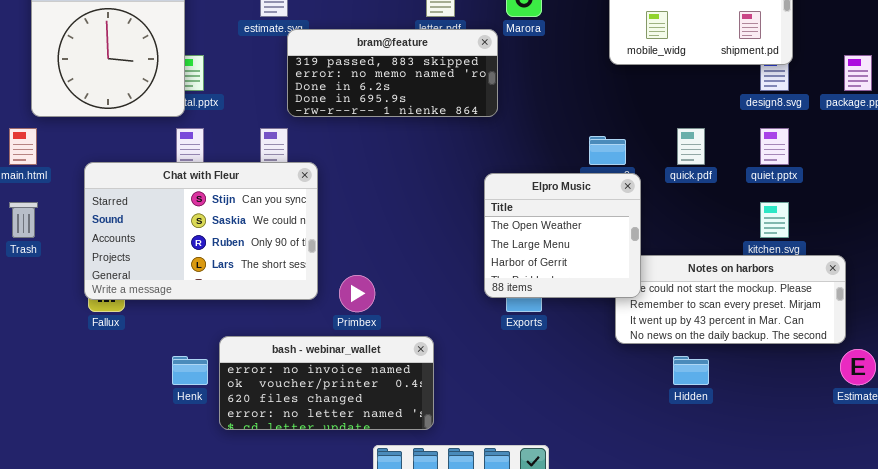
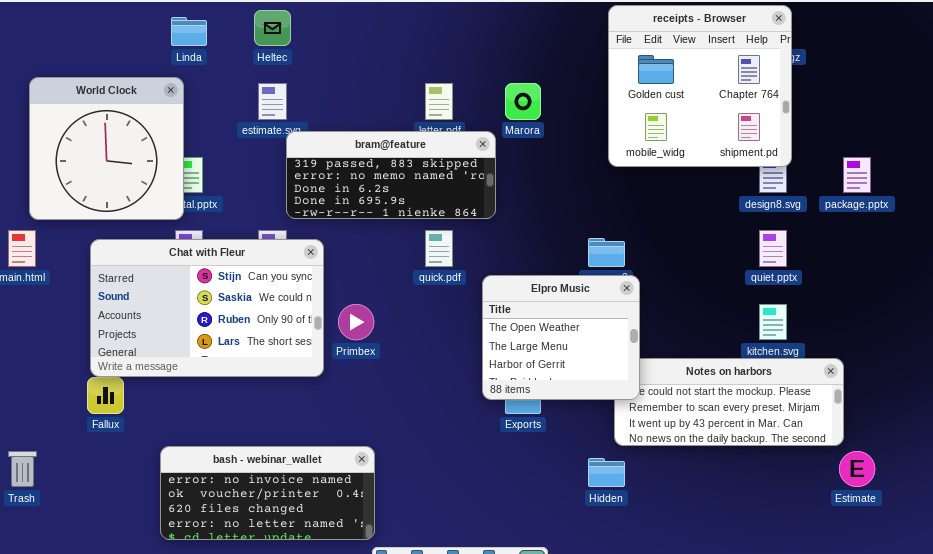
quick.pdf: [677,128,705,165] -> [425,230,453,267], moved
Chat with Fleur: [84,162,318,300] -> [90,239,324,377], moved
Trash: [9,202,38,238] -> [8,451,37,487], moved
Primbex: [339,275,375,312] -> [338,304,374,340], moved
bash - webinar_wallet: [219,336,434,430] -> [160,446,375,540], moved
Hidden: [673,356,709,385] -> [588,458,625,487], moved

